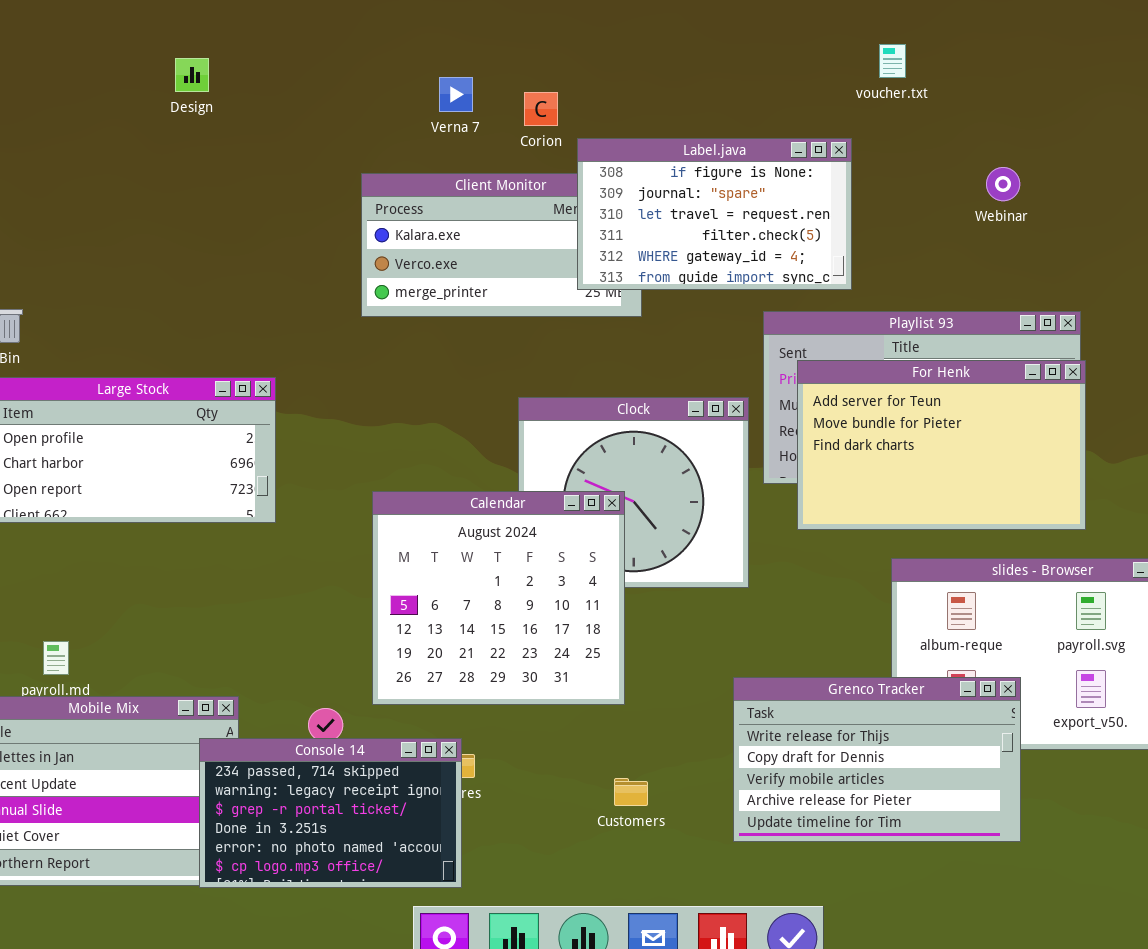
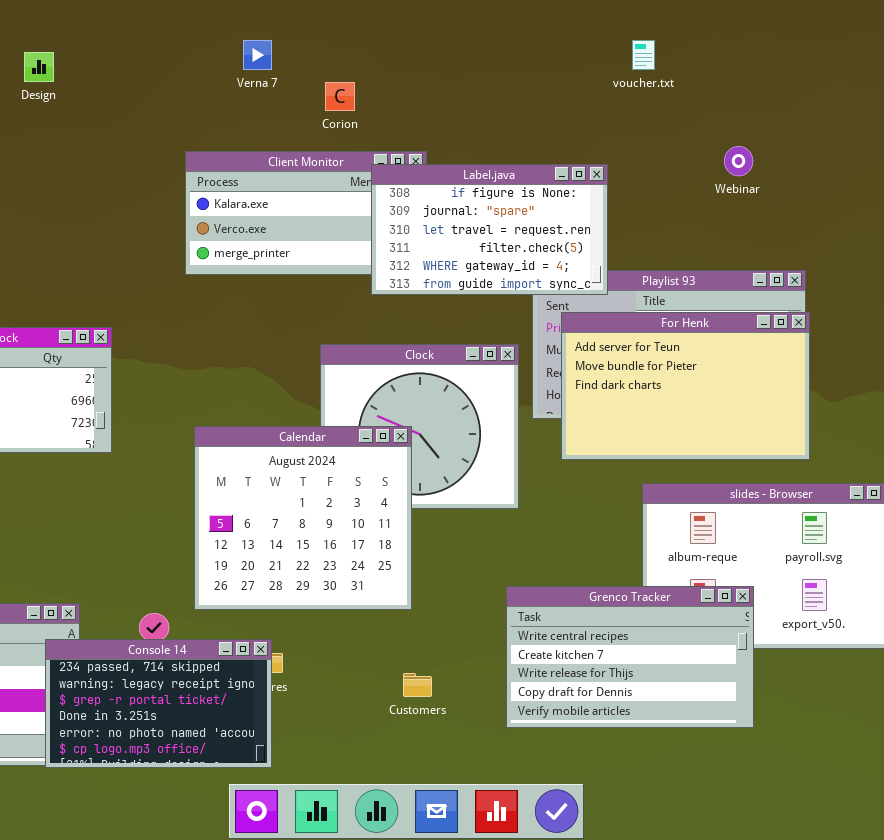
Verna 7: [439,77,473,112] -> [243,40,272,70], moved
Label.java: [577,138,852,290] -> [371,164,608,295], moved
Grenco Tracker: [733,677,1021,842] -> [506,586,754,728], scrolled up 2 rows

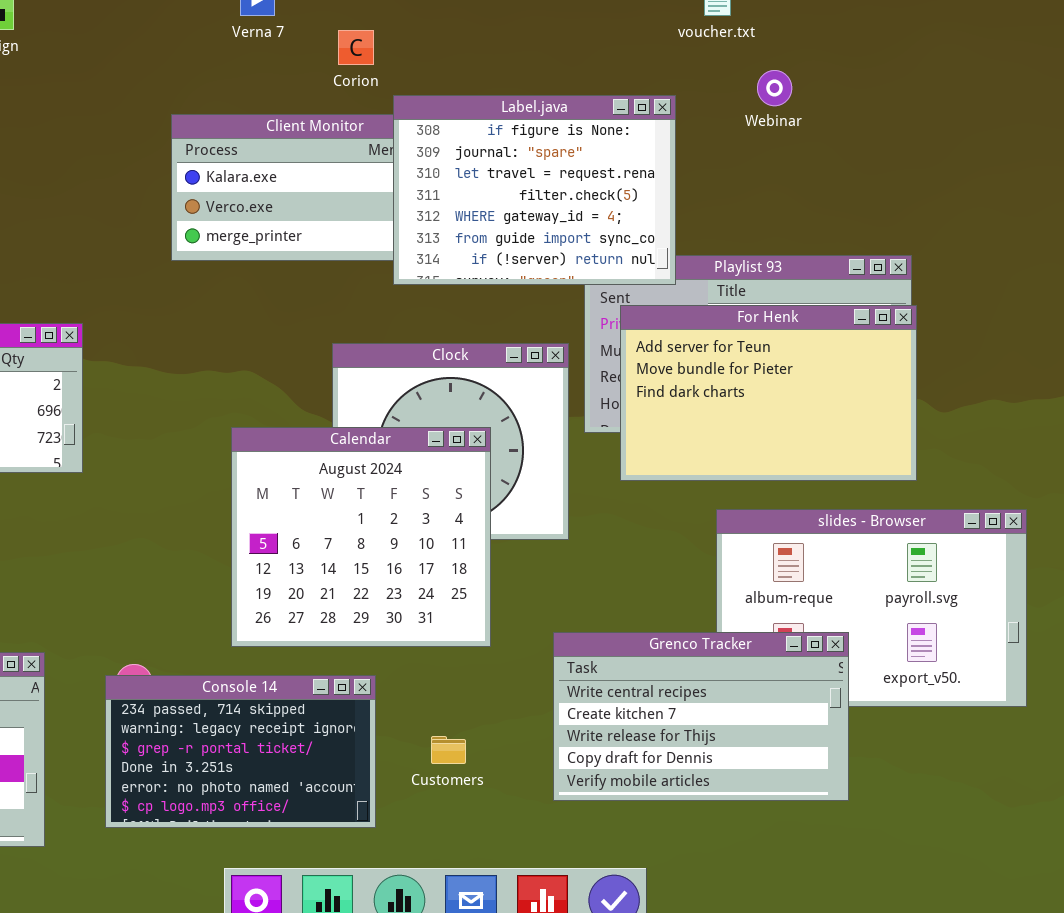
Webinar: [724,146,753,176] -> [757,70,792,106], moved
Label.java: [371,164,608,295] -> [393,95,676,285], resized
Calendar: [194,426,412,610] -> [231,427,491,647], moved
Console 14: [45,639,272,768] -> [105,675,376,828], moved

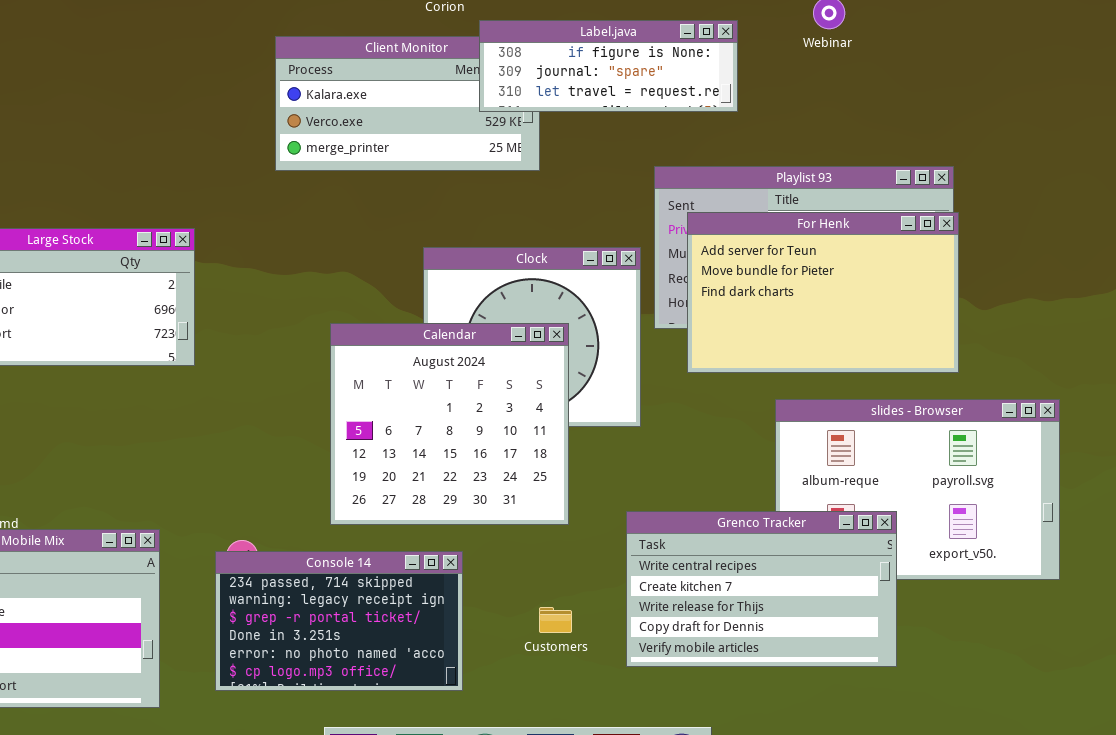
Label.java: [393,95,676,285] -> [479,20,738,112], resized
Customers: [431,736,466,764] -> [539,607,572,633], moved

